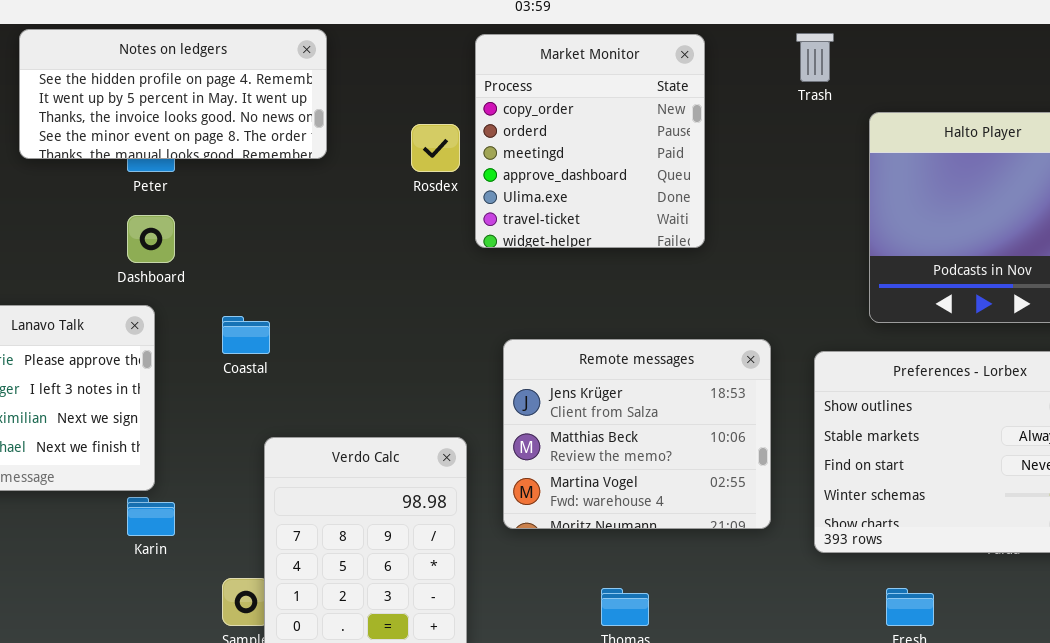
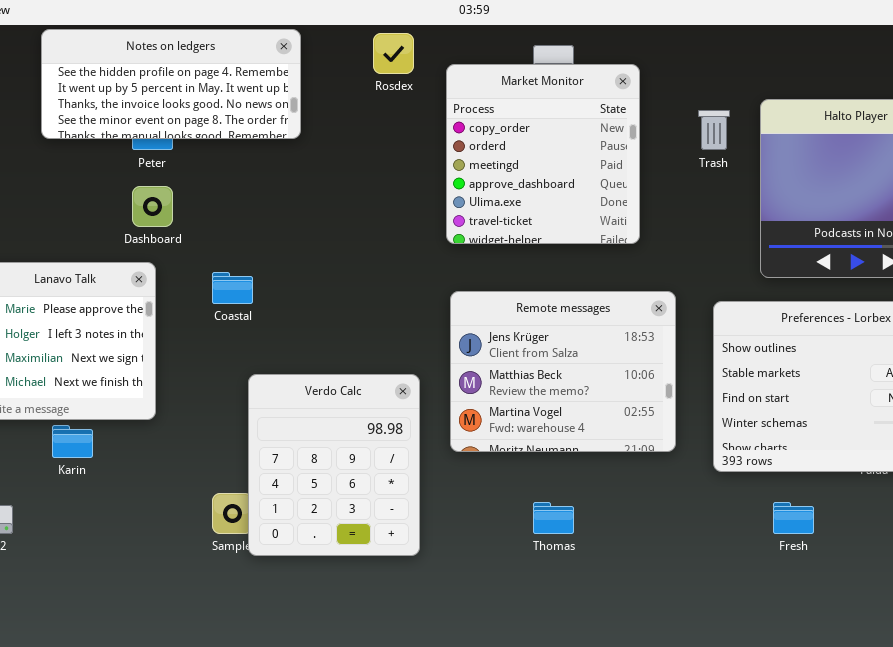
Trash: [796,33,834,82] -> [698,110,730,150], moved
Market Monitor: [475,34,705,248] -> [446,64,640,244], moved
Rosdex: [411,124,460,172] -> [373,33,414,74], moved
Karin: [127,497,175,536] -> [52,425,93,458], moved

